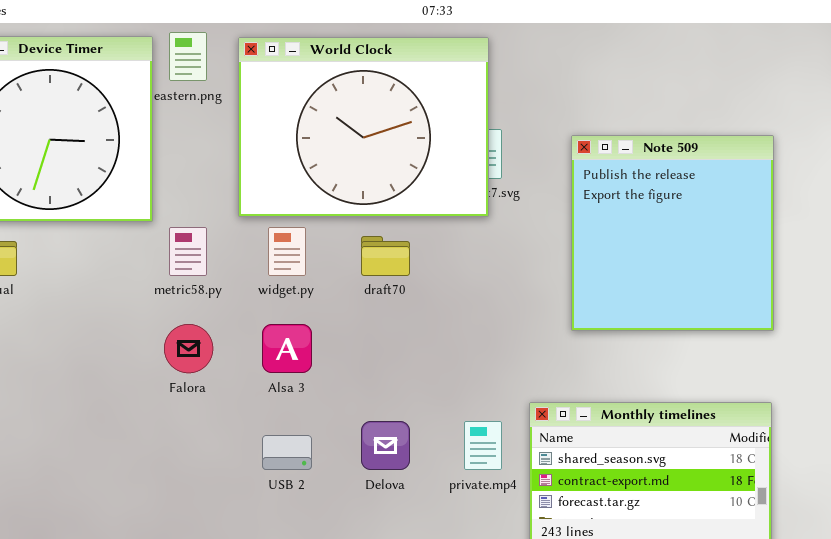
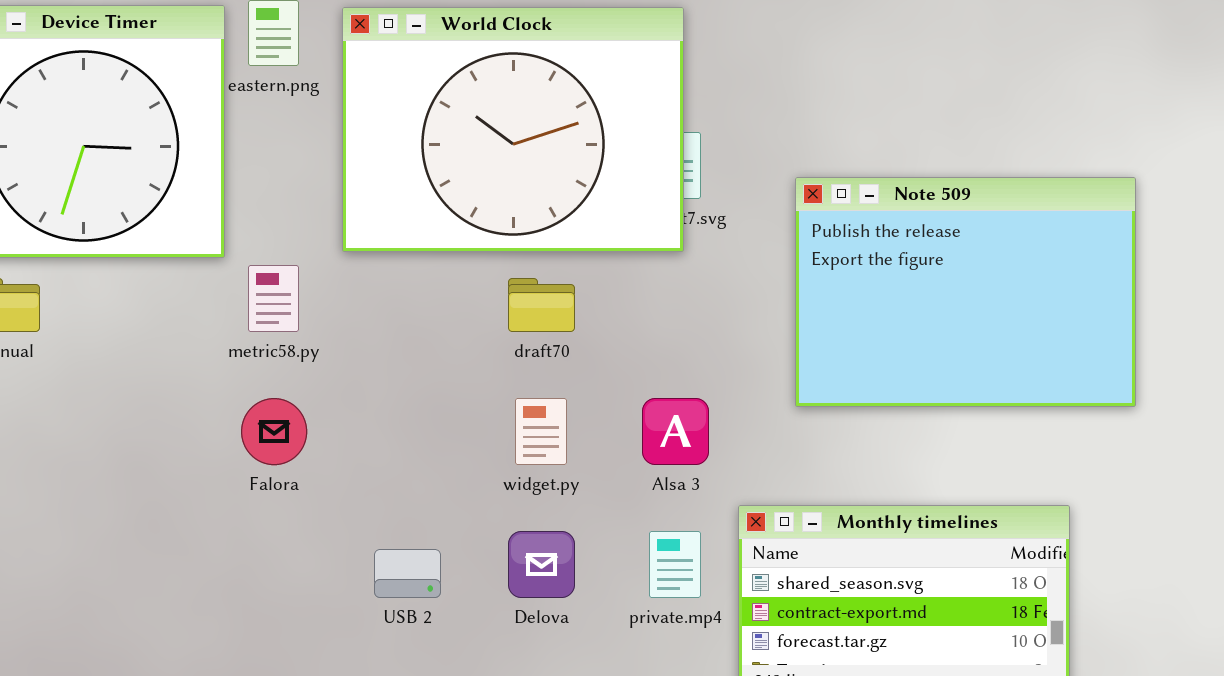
Note 509: [571,135,774,331] -> [795,177,1136,407], resized
widget.py: [268,227,306,276] -> [515,398,567,465], moved
Alsa 3: [262,324,312,373] -> [642,398,709,465], moved

